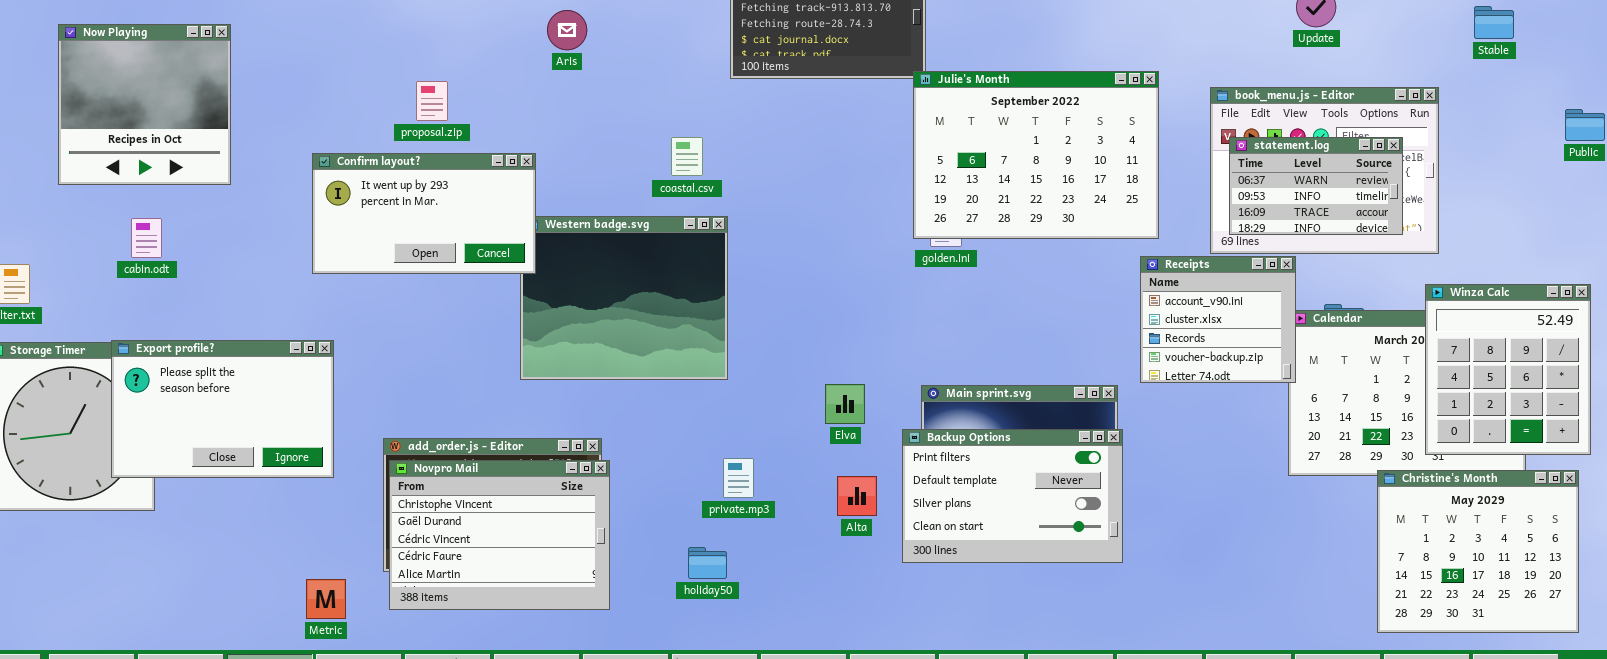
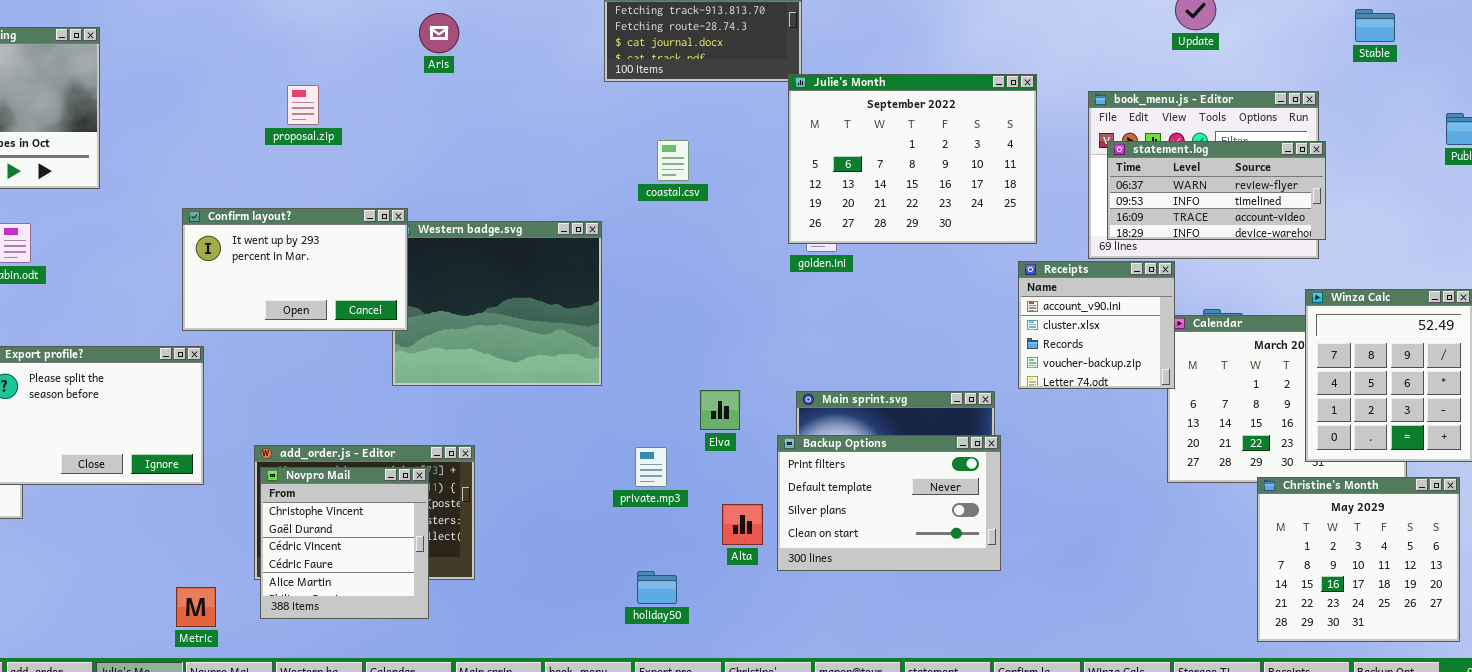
coastal.csv: [671,137,703,176] -> [657,140,689,181], moved
statement.log: [1229,137,1403,235] -> [1107,141,1326,240], resized
Confirm layout?: [312,153,536,274] -> [182,208,408,331], moved
private.mp3: [723,458,754,498] -> [635,447,667,487], moved
Novpro Mail: [389,460,610,610] -> [260,467,429,619], resized
Alta: [837,476,877,516] -> [722,504,763,545], moved
holiday50: [688,547,727,579] -> [637,571,677,604], moved

